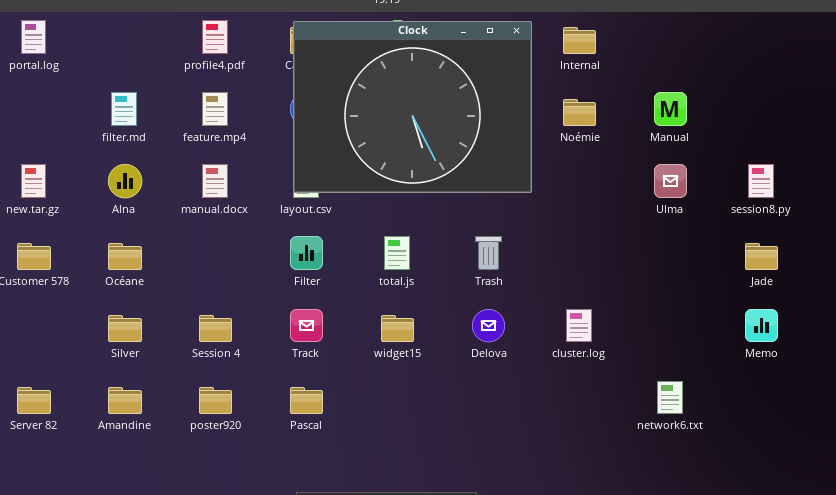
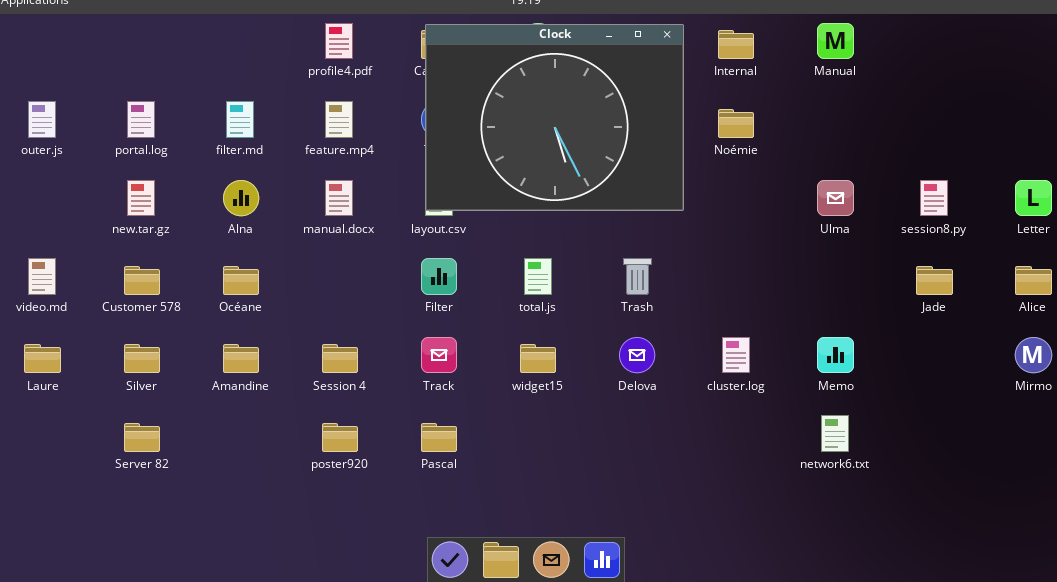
portal.log: [21,20,46,54] -> [127,101,155,138], moved
Manual: [654,92,687,126] -> [817,23,854,59], moved
Memo: [745,309,778,342] -> [817,337,854,373], moved
Silver: [108,315,142,342] -> [124,344,160,373], moved
Amandine: [108,387,142,414] -> [223,344,259,373], moved

